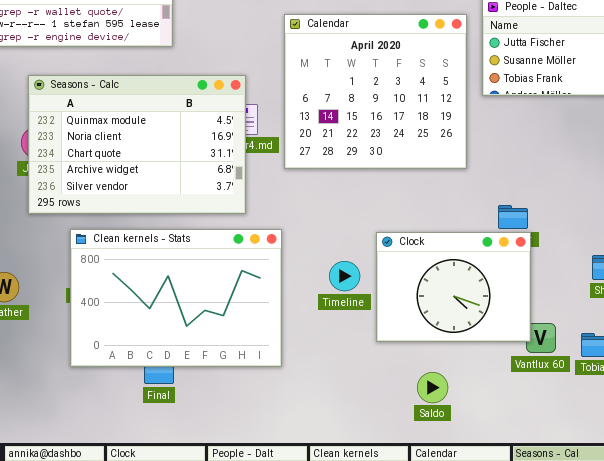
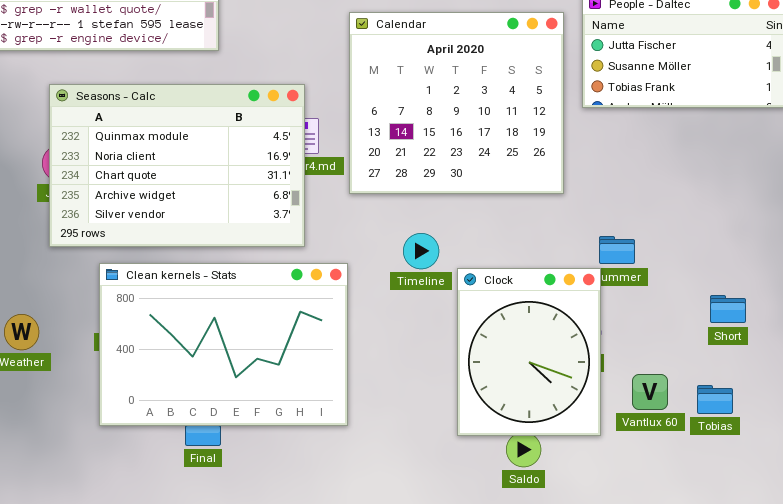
Clock: [376,232,531,342] -> [457,268,601,436], resized
Timeline: [329,261,360,291] -> [403,233,439,269], moved

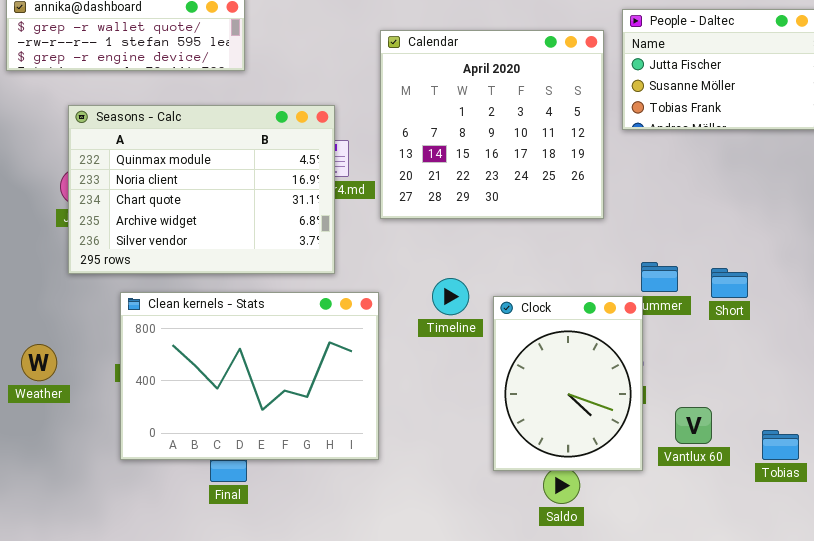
Timeline: [403,233,439,269] -> [432,278,469,315], moved
Short: [710,295,746,323] -> [711,268,748,298], moved
Tobias: [697,385,733,414] -> [762,430,799,460], moved

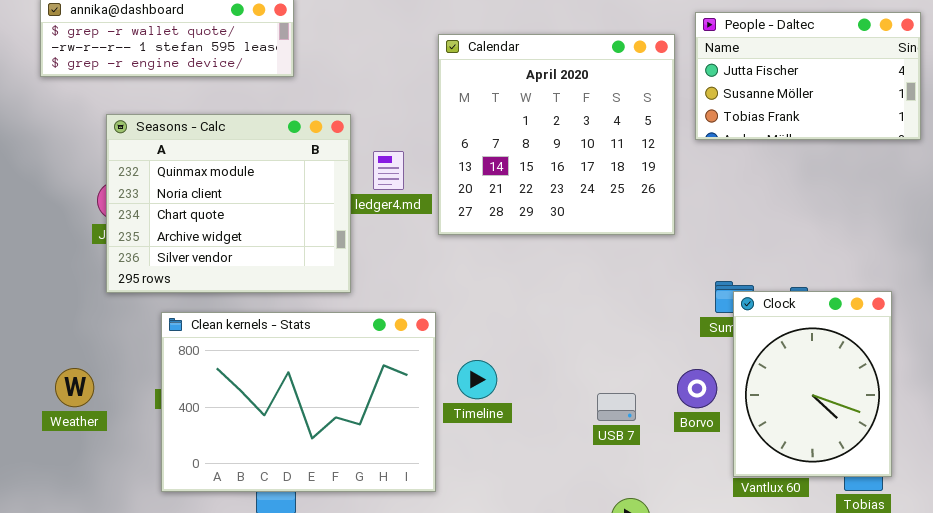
Seasons - Calc: [68,105,335,274] -> [106,114,351,293], resized
Timeline: [432,278,469,315] -> [457,360,497,399], moved
Clock: [493,296,643,471] -> [733,291,892,477], moved

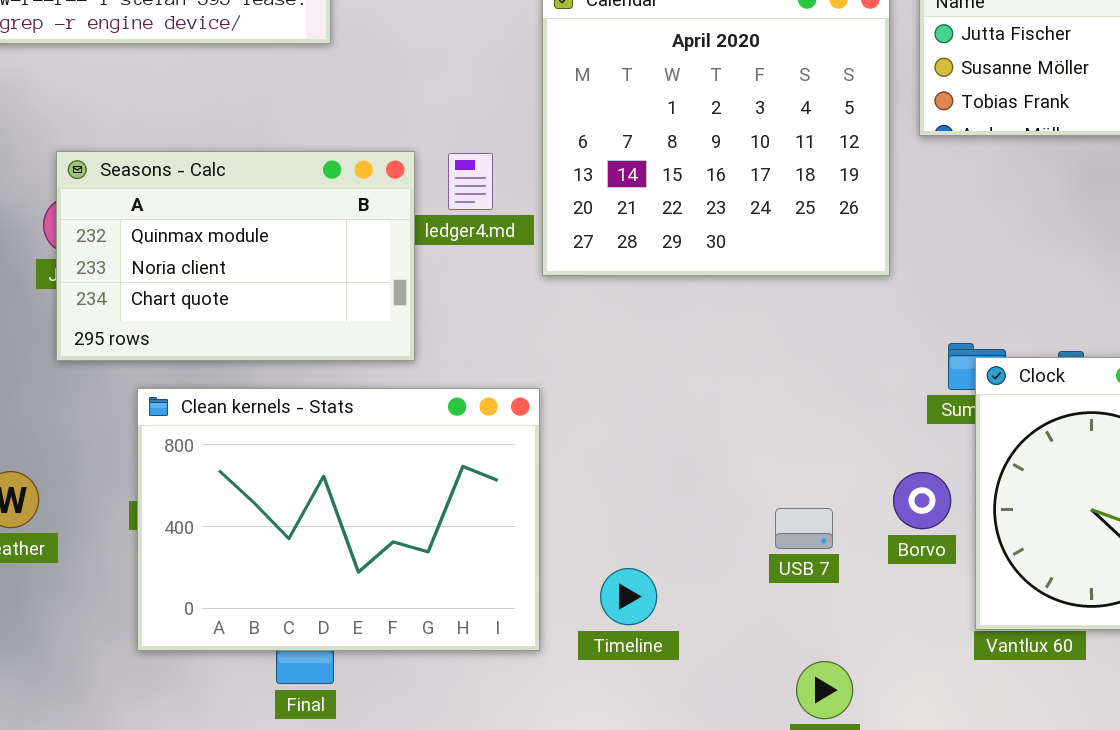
Seasons - Calc: [106,114,351,293] -> [56,151,415,361], resized
Timeline: [457,360,497,399] -> [600,568,657,625], moved

